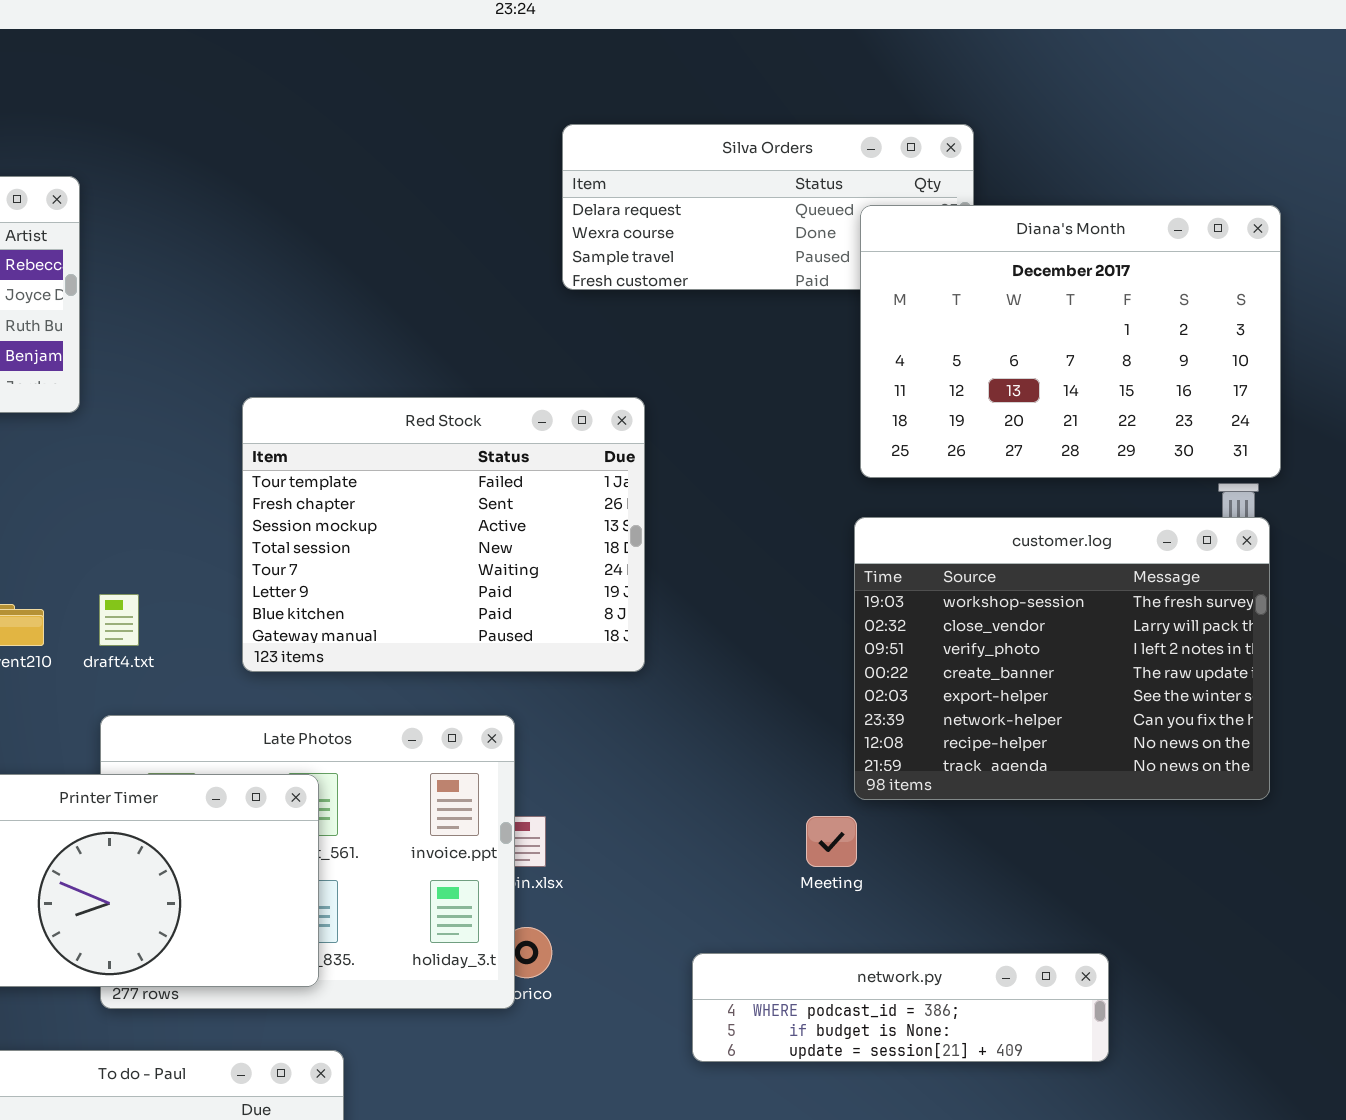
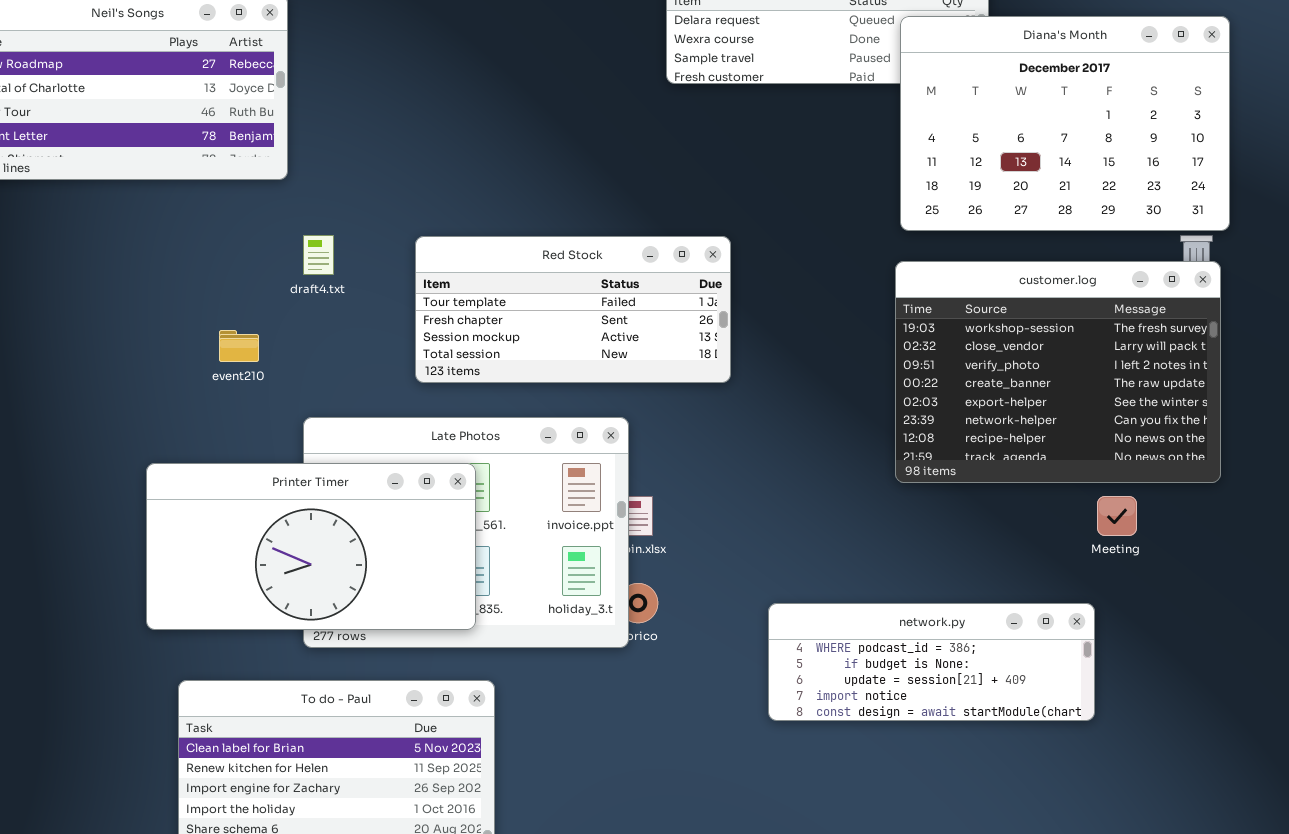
Red Stock: [242,397,645,672] -> [415,236,731,383], resized
draft4.txt: [99,594,139,646] -> [303,235,334,275], moved
Meeting: [806,816,857,867] -> [1097,496,1137,536], moved
network.py: [692,953,1109,1062] -> [768,603,1095,721], resized

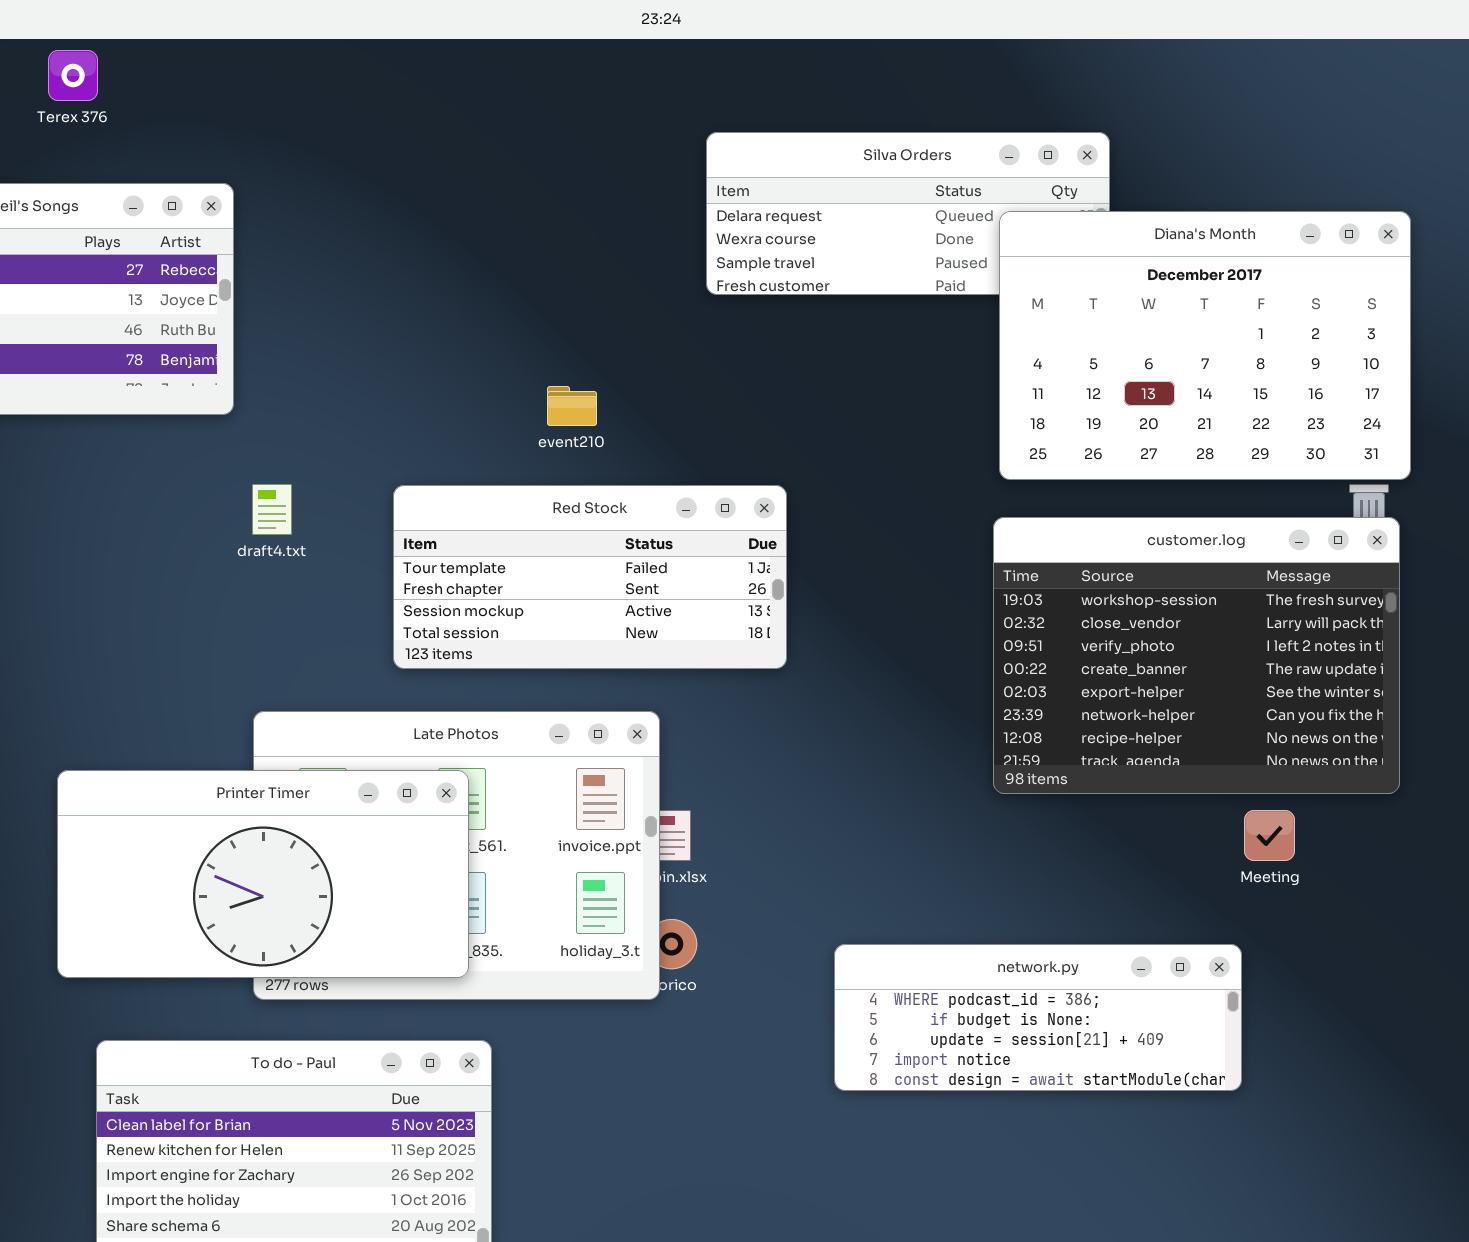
event210: [219,330,259,362] -> [547,386,597,426], moved

